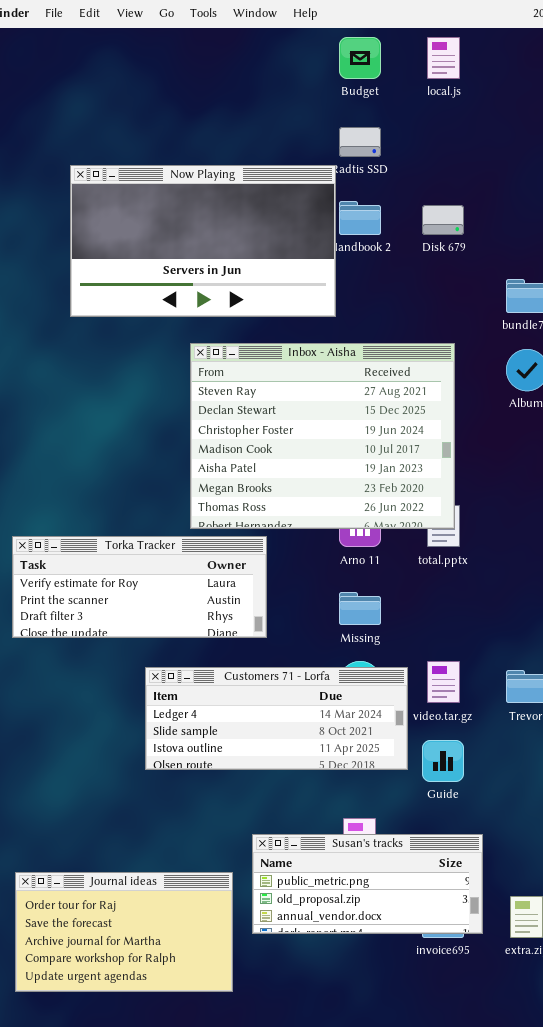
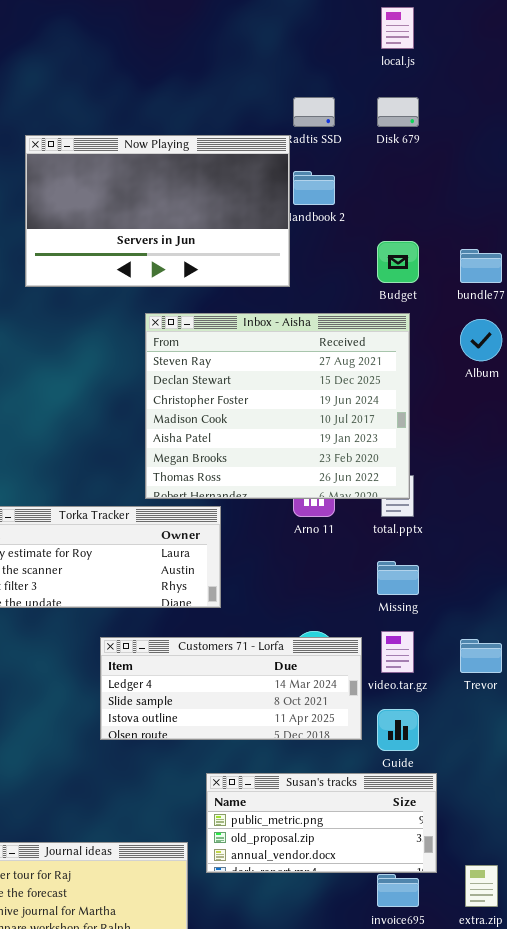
Budget: [339,37,381,79] -> [377,241,419,283], moved
Disk 679: [422,205,464,235] -> [377,97,419,127], moved
Missing: [339,592,381,625] -> [377,561,419,595], moved
Susan's tracks: [252,834,483,934] -> [206,773,437,873], moved

